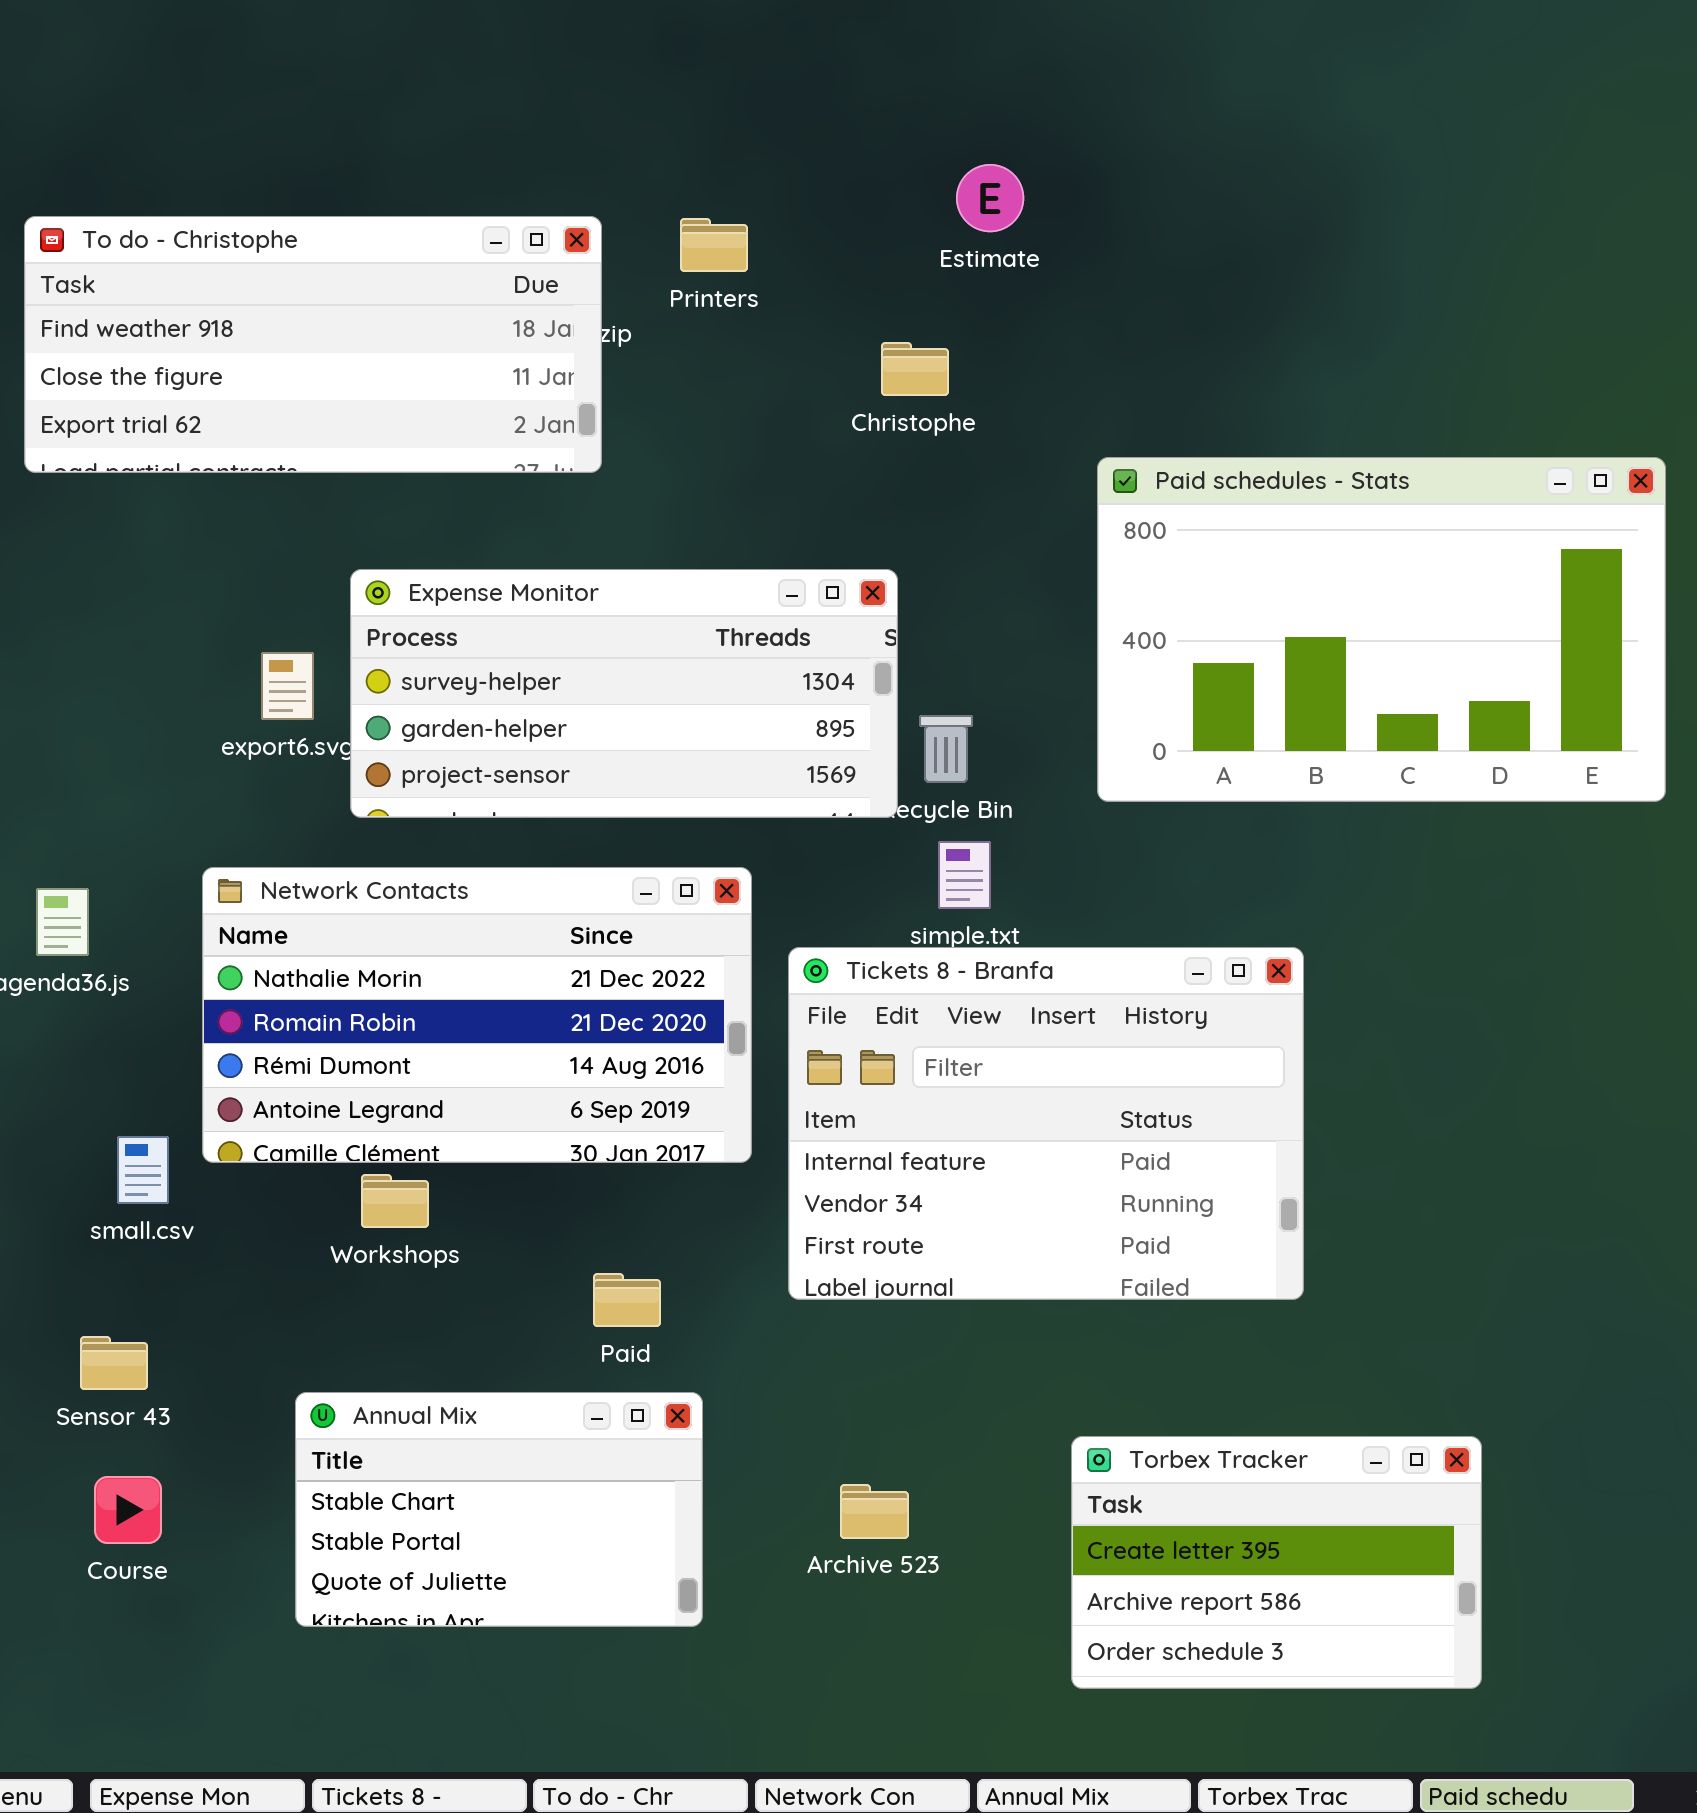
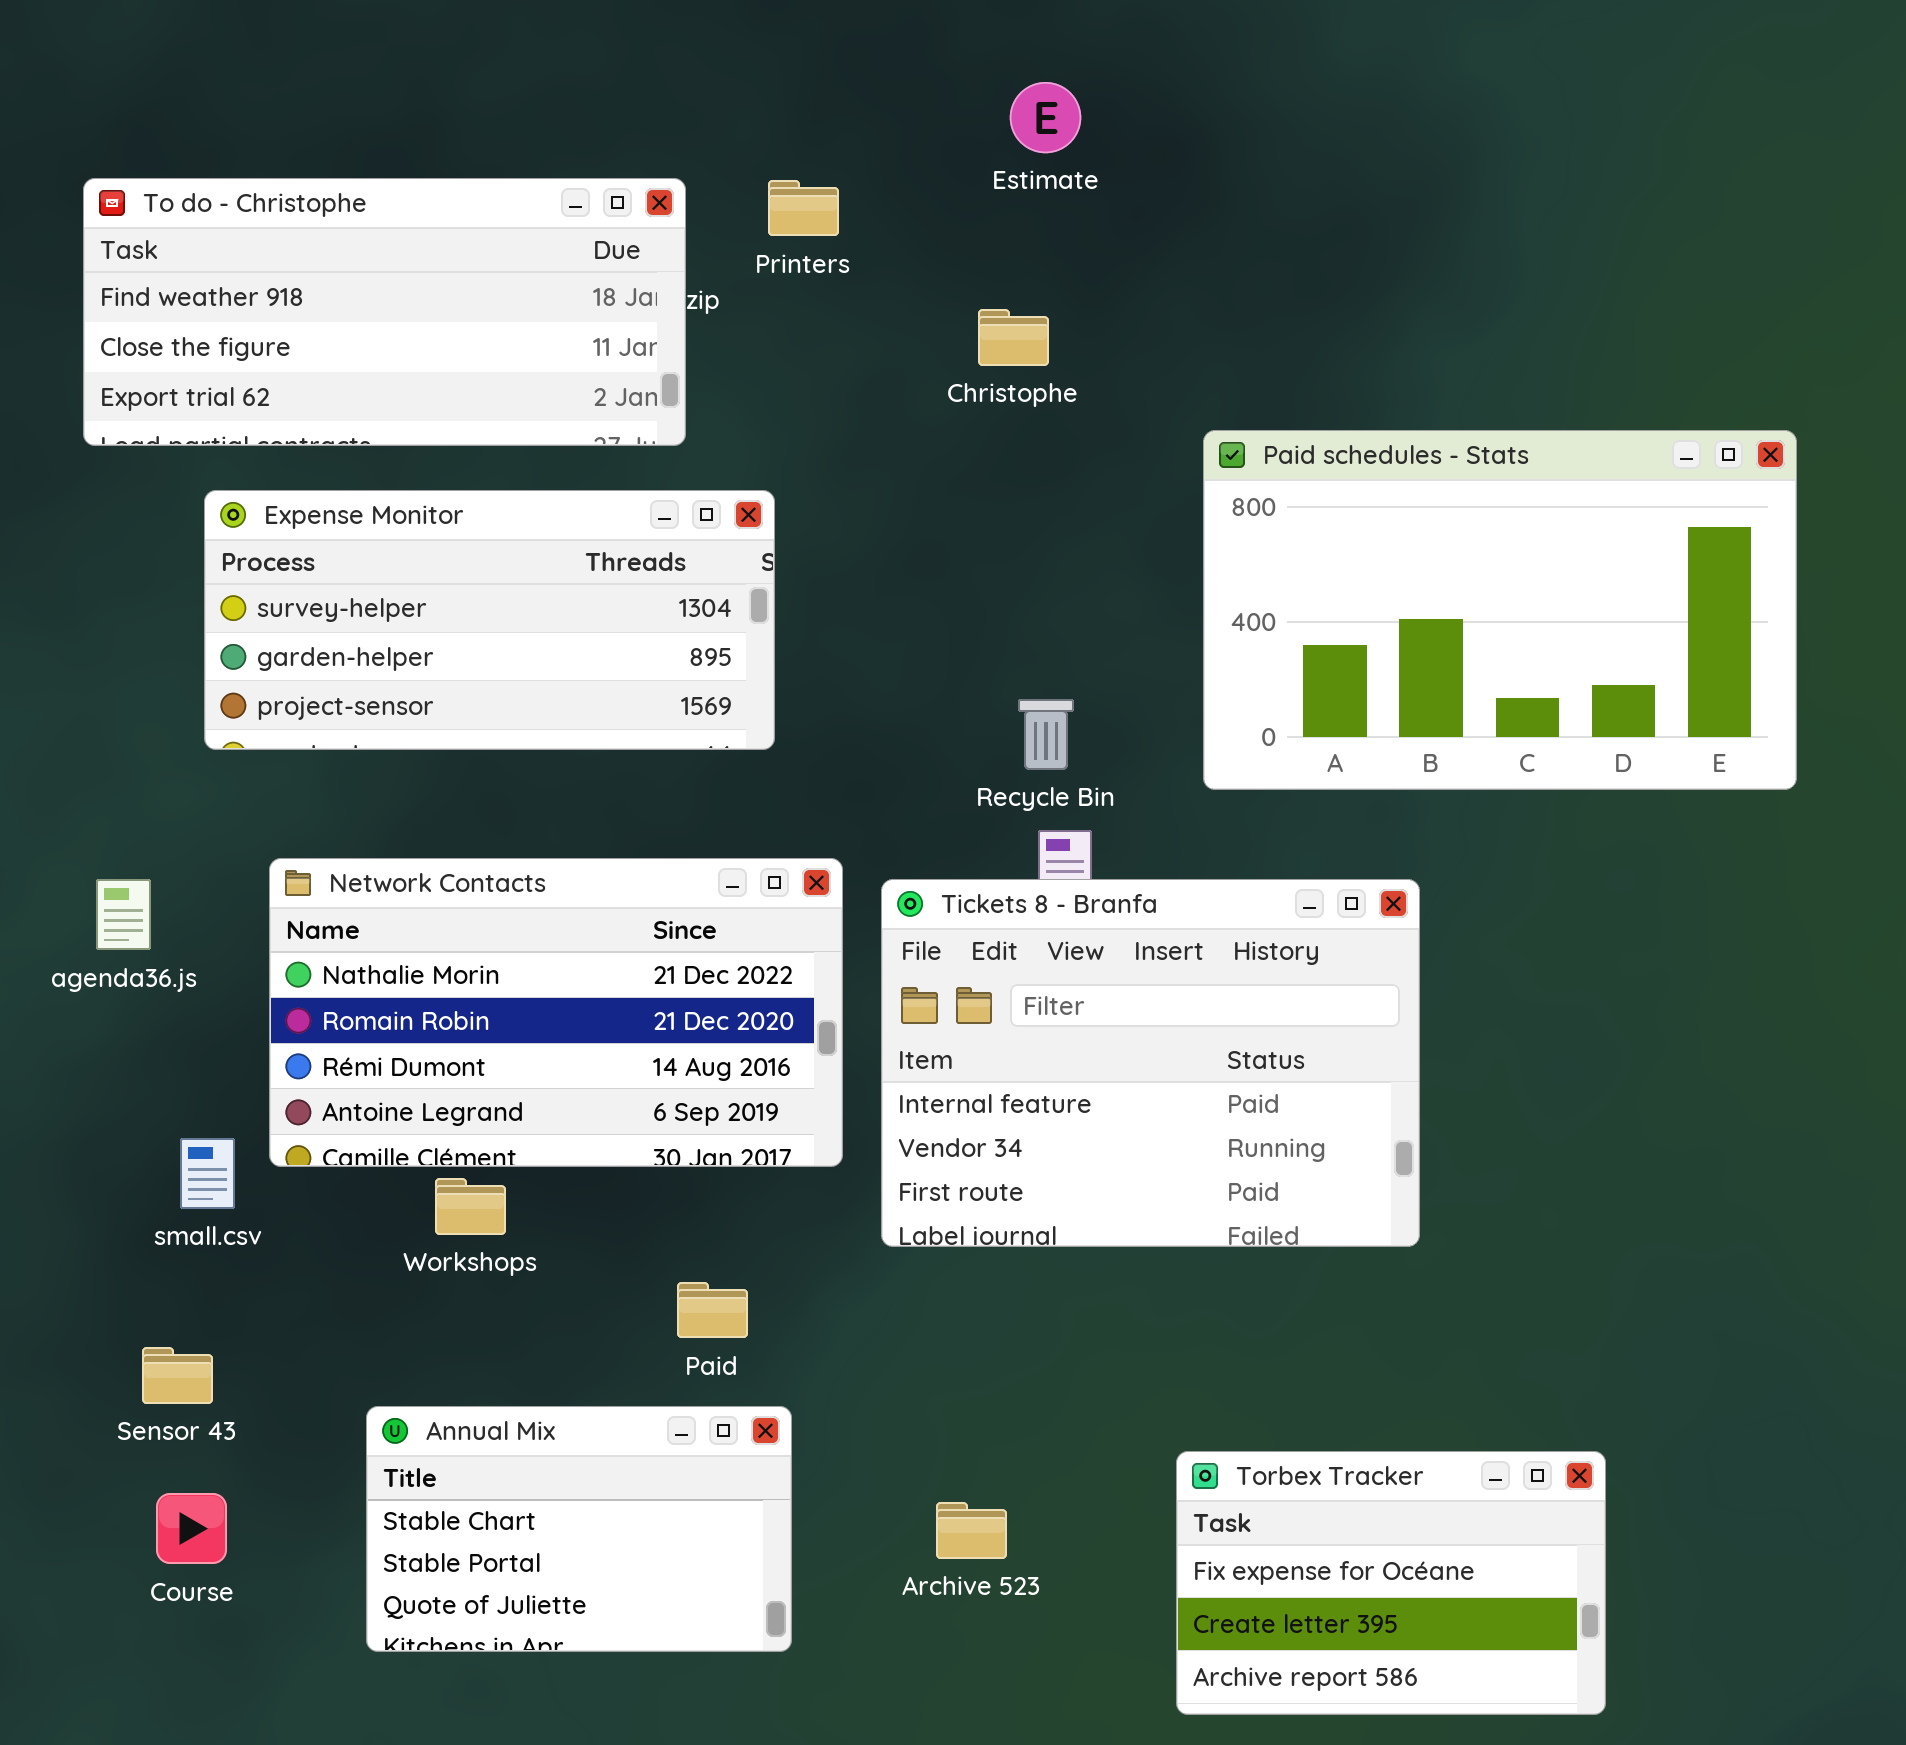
Estimate: [956,164,1024,232] -> [1010,82,1081,153], moved
Expense Monitor: [350,569,898,818] -> [204,490,775,750], moved
Tickets 8 - Branfa: [788,947,1304,1300] -> [881,879,1420,1247], moved
Torbex Tracker: [1071,1436,1482,1689] -> [1176,1451,1606,1715], scrolled up 1 row

